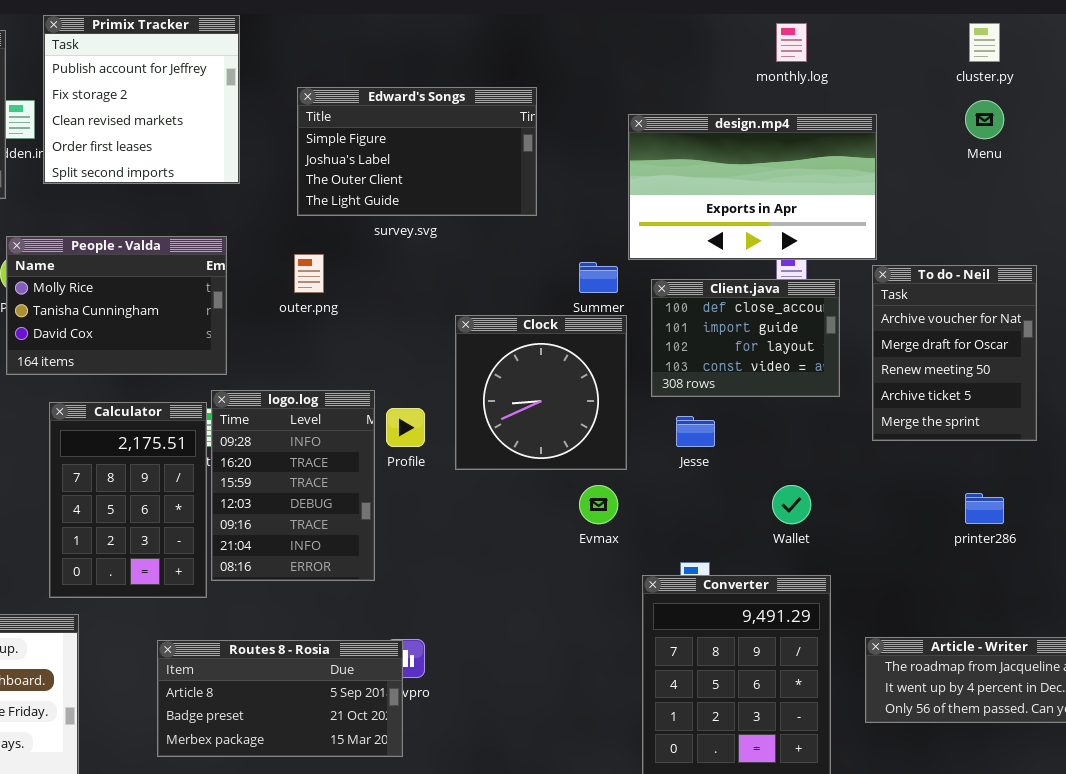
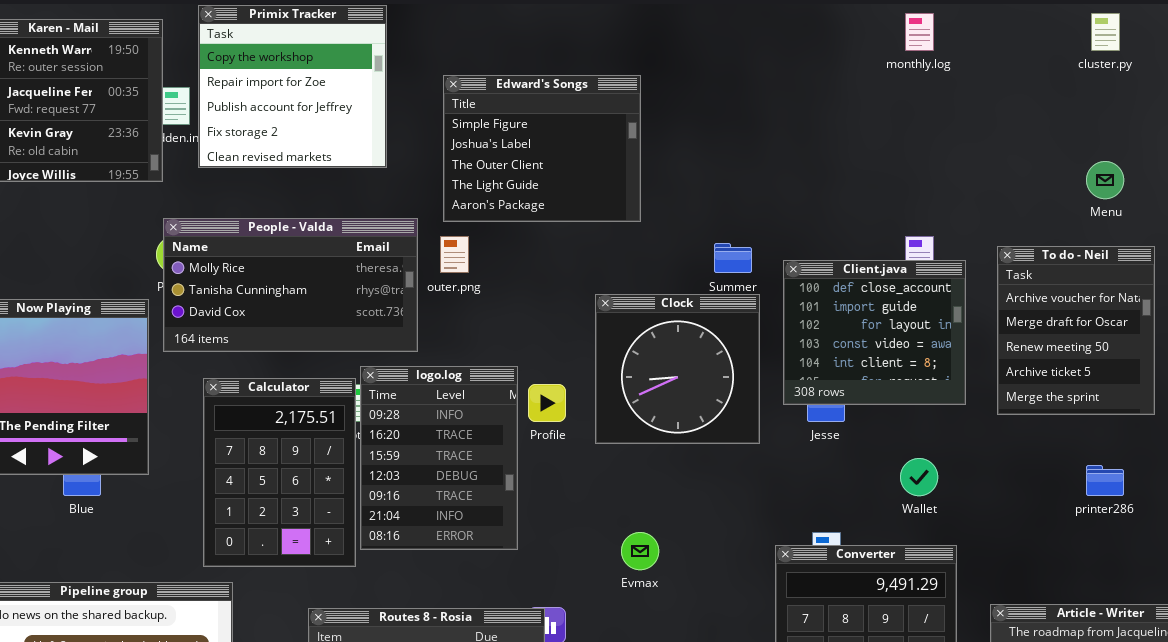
Primix Tracker: [43,15,240,184] -> [198,5,387,168], scrolled up 2 rows
Edward's Songs: [297,87,537,216] -> [443,75,641,222], resized
Menu: [965,100,1004,139] -> [1086,161,1124,199], moved
design.mp4: [628,114,877,260] -> none, closed
People - Valda: [6,236,227,375] -> [163,218,418,352], resized
Client.java: [651,279,840,397] -> [783,260,966,405], resized
Evmax: [579,485,618,524] -> [621,532,659,570], moved

